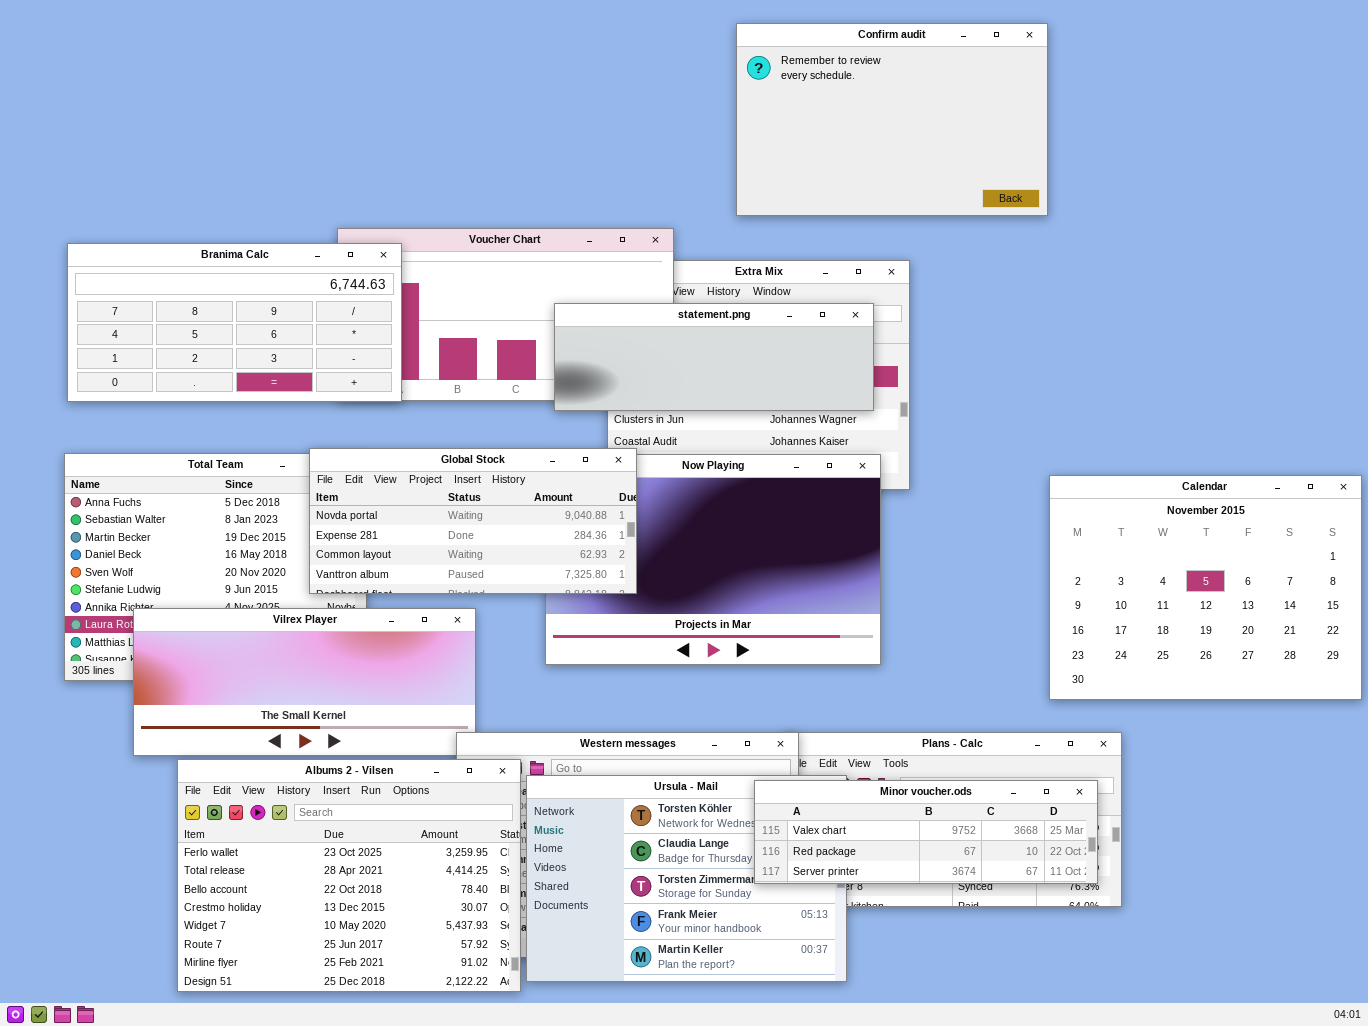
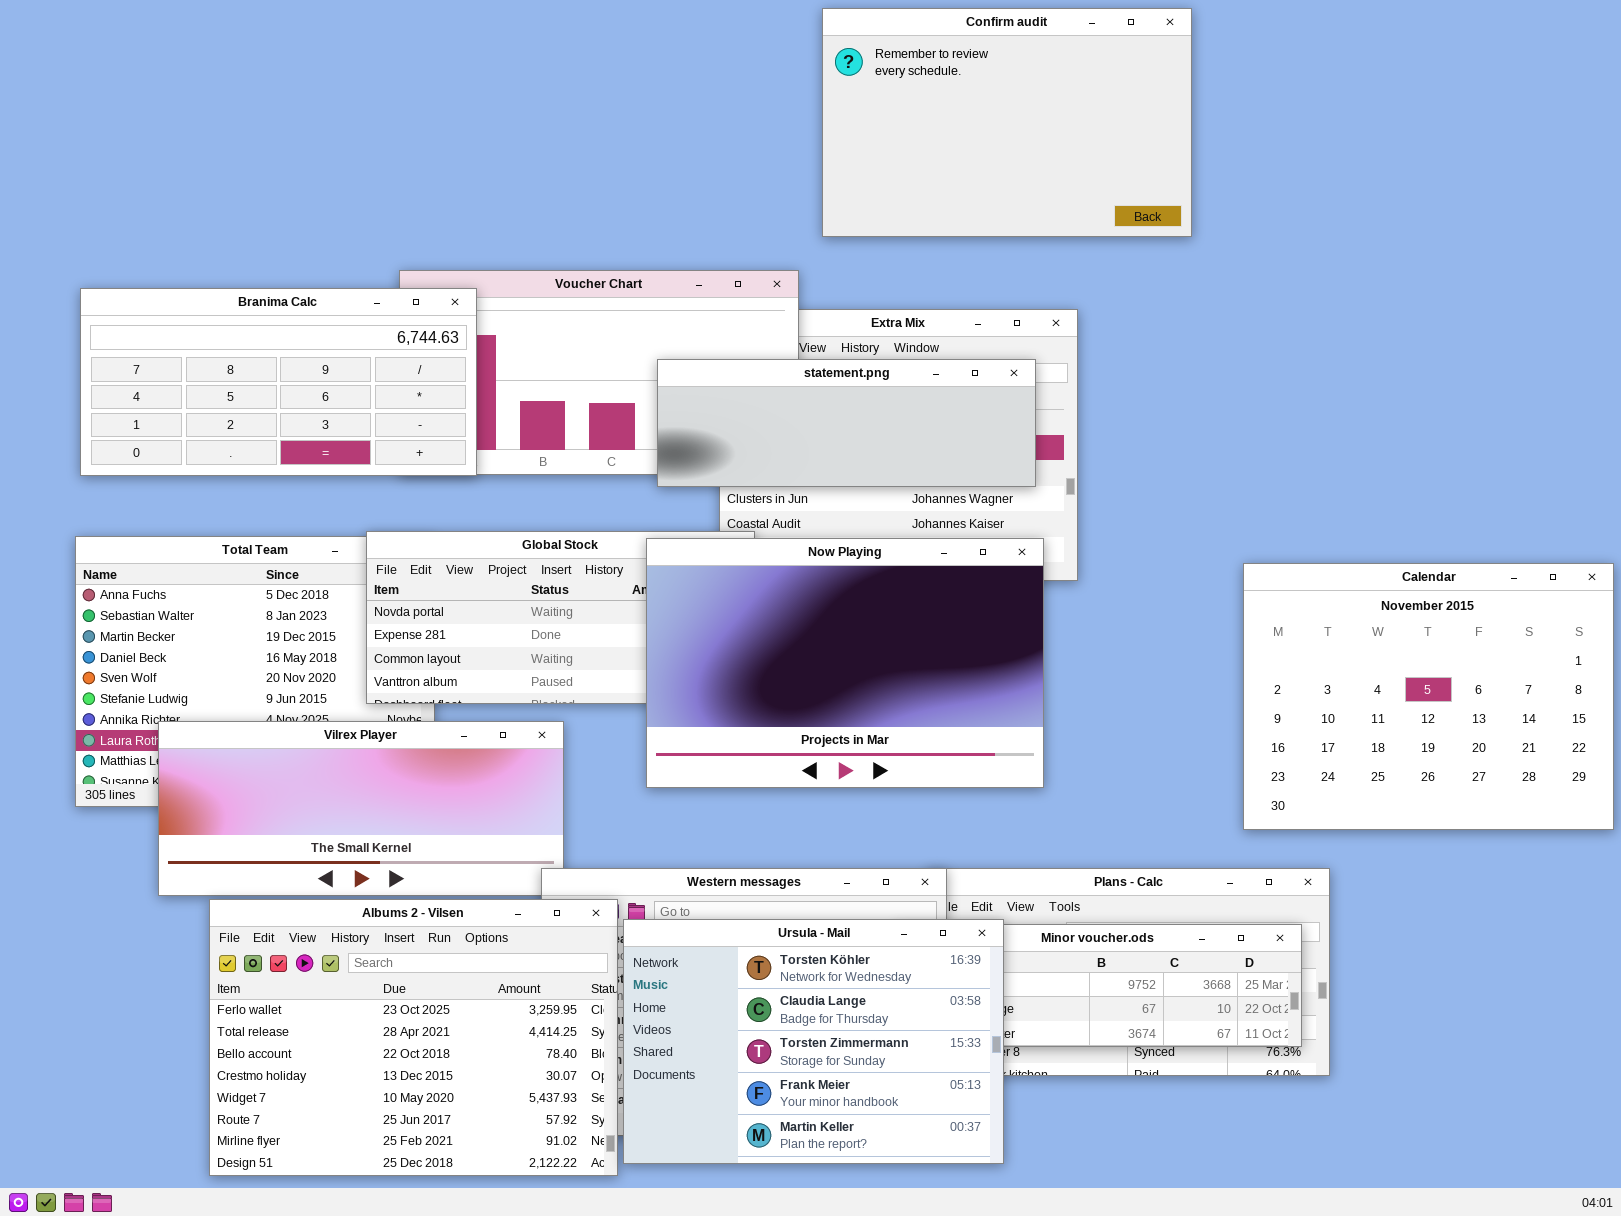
Confirm audit: [736,23,1048,216] -> [822,8,1192,237], moved
Now Playing: [545,454,881,665] -> [646,538,1044,788], raised
Ursula - Mail: [526,775,847,982] -> [623,919,1004,1164], raised

